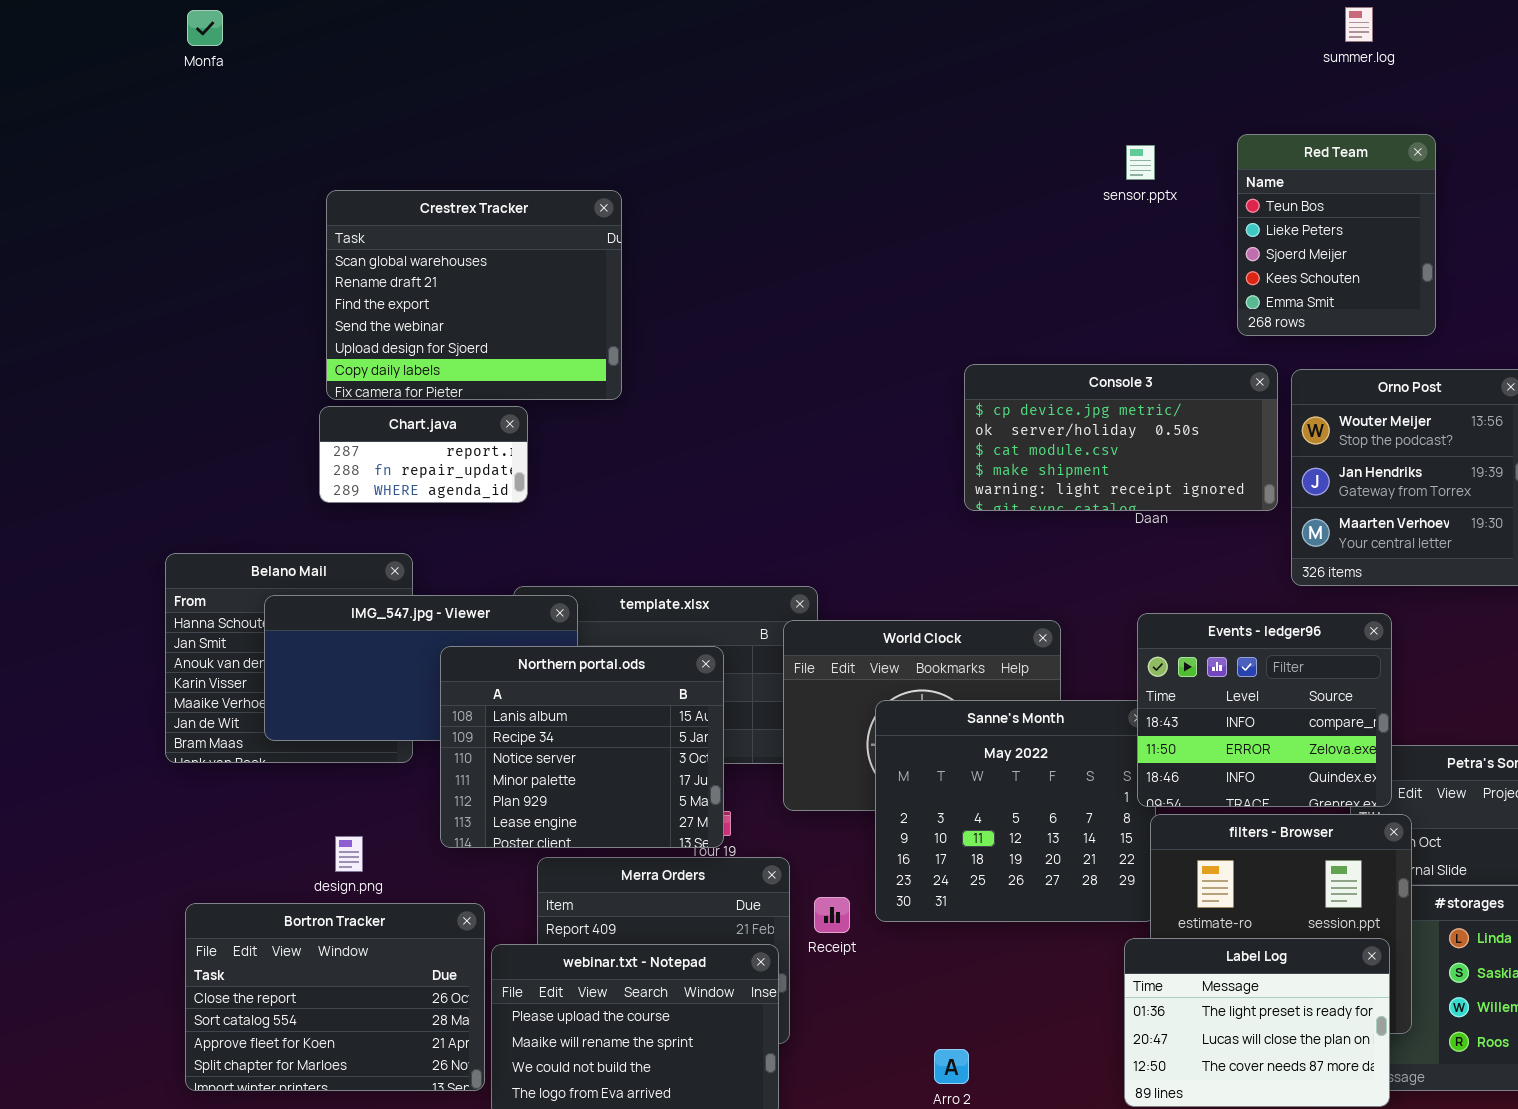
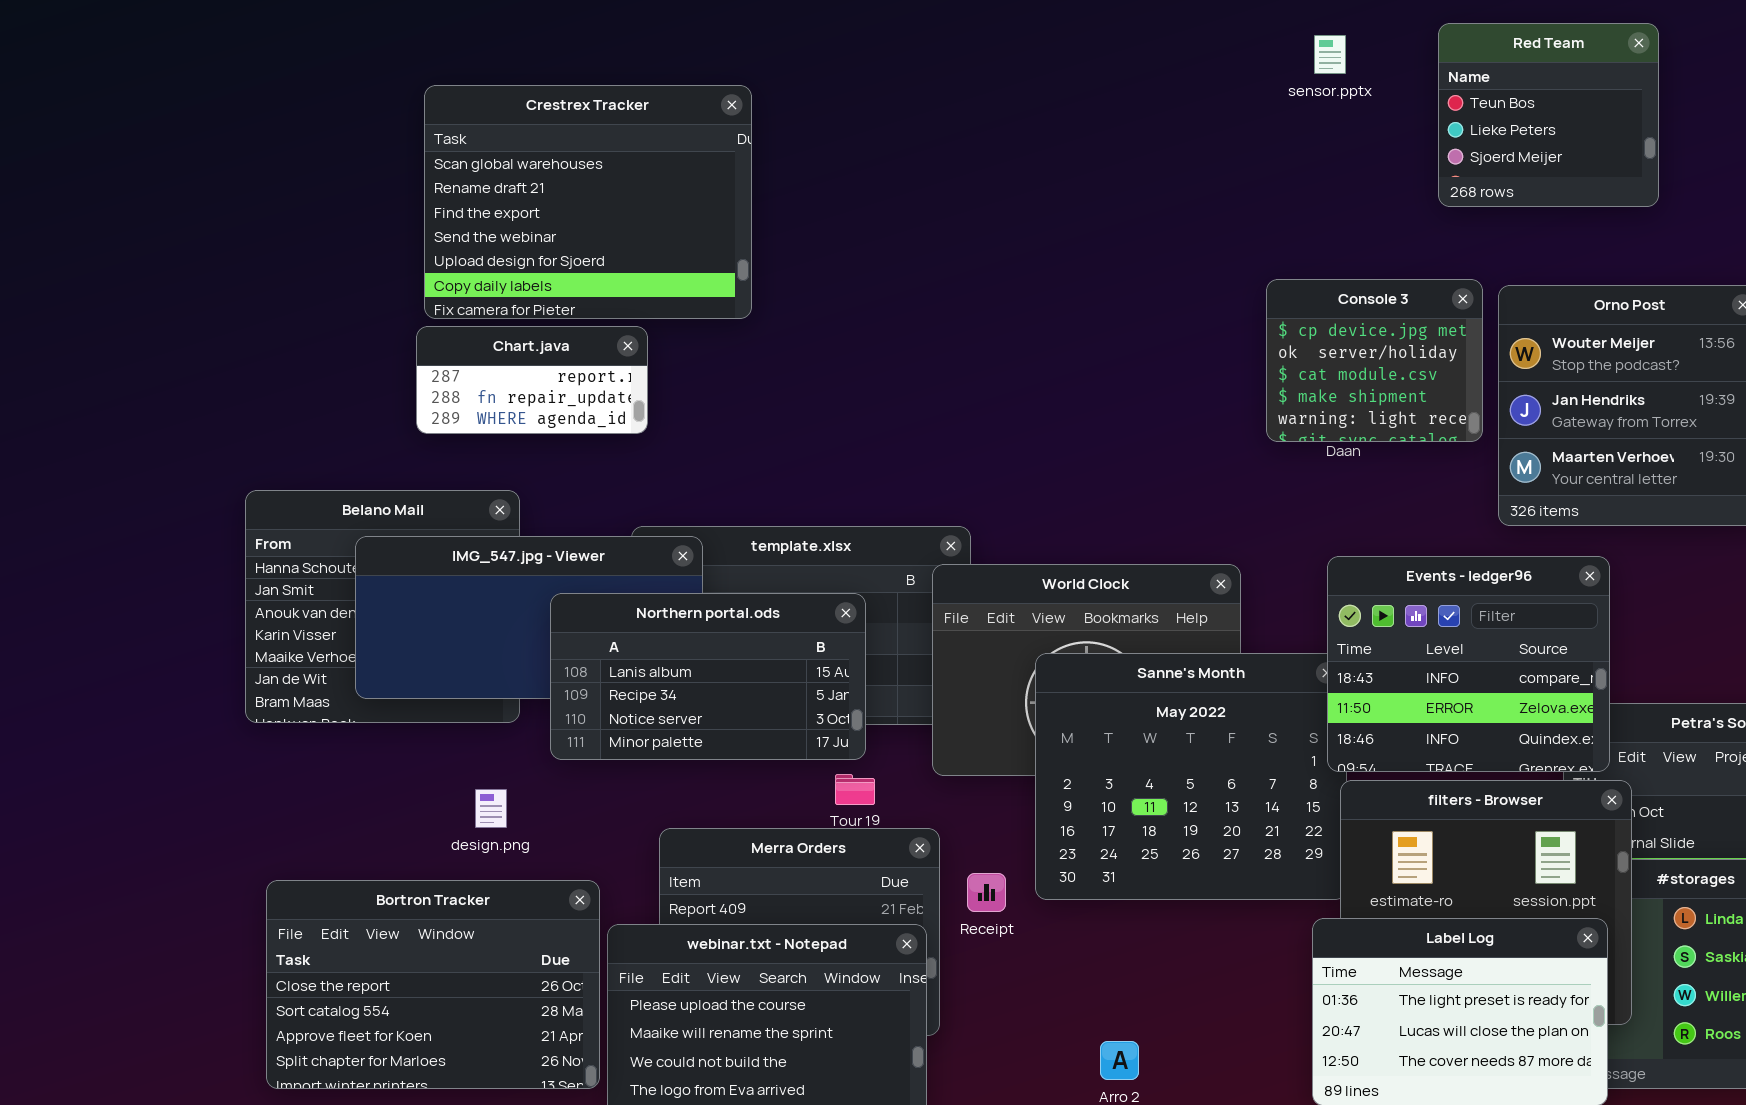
Red Team: [1237,134,1436,336] -> [1438,23,1659,207], resized
Console 3: [964,364,1278,511] -> [1266,279,1483,442], resized
Northern portal.ods: [440,646,724,848] -> [550,593,866,760], resized
design.png: [335,836,363,872] -> [475,789,507,828], moved

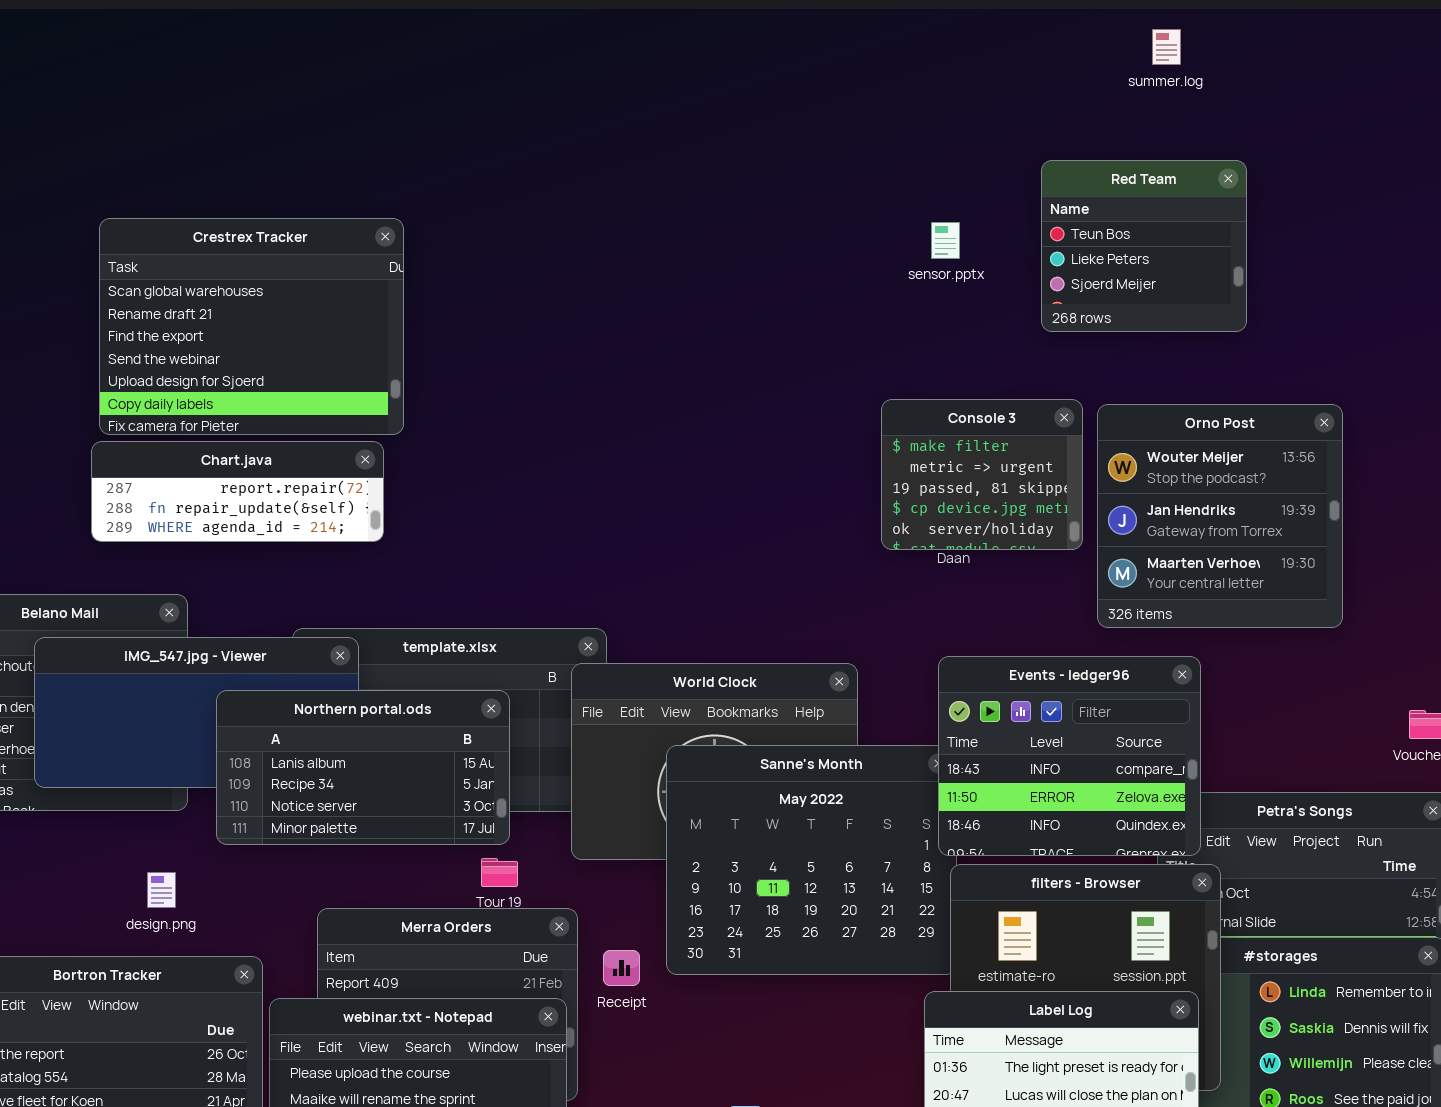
sensor.pptx: [1314,35,1346,74] -> [931,222,960,259], moved
Console 3: [1266,279,1483,442] -> [881,399,1083,550], scrolled up 3 rows
Chart.java: [416,326,648,434] -> [91,441,384,542], resized

